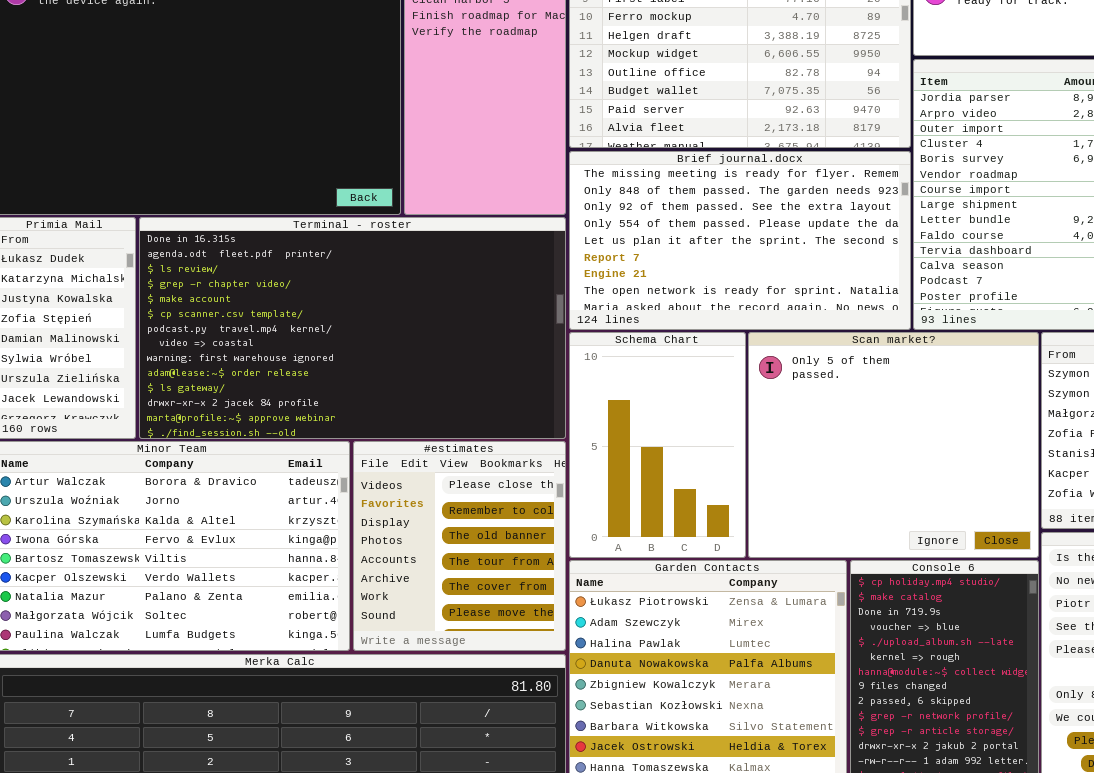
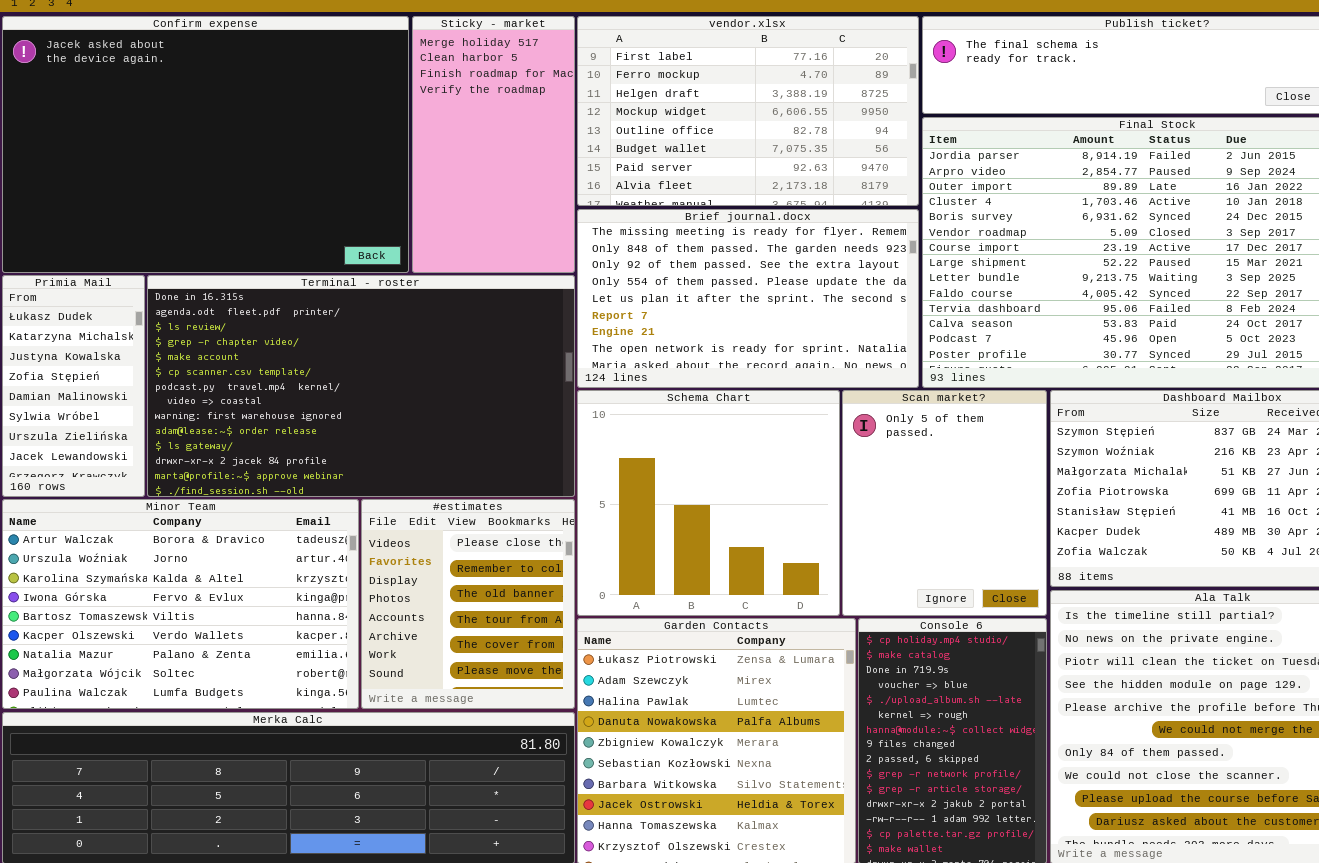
Schema Chart: [569,332,746,558] -> [577,390,840,616], resized
Scan market?: [748,332,1039,558] -> [842,390,1047,616], resized

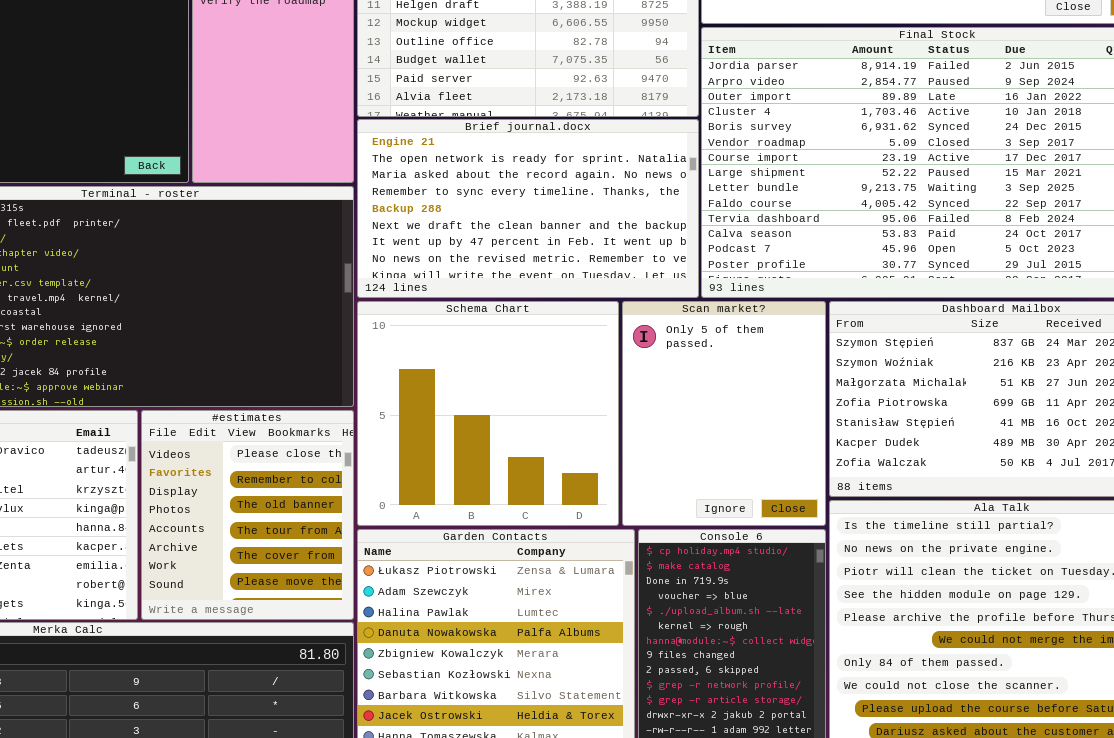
Brief journal.docx: [577,209,919,388] -> [357,119,699,298], scrolled down 6 rows

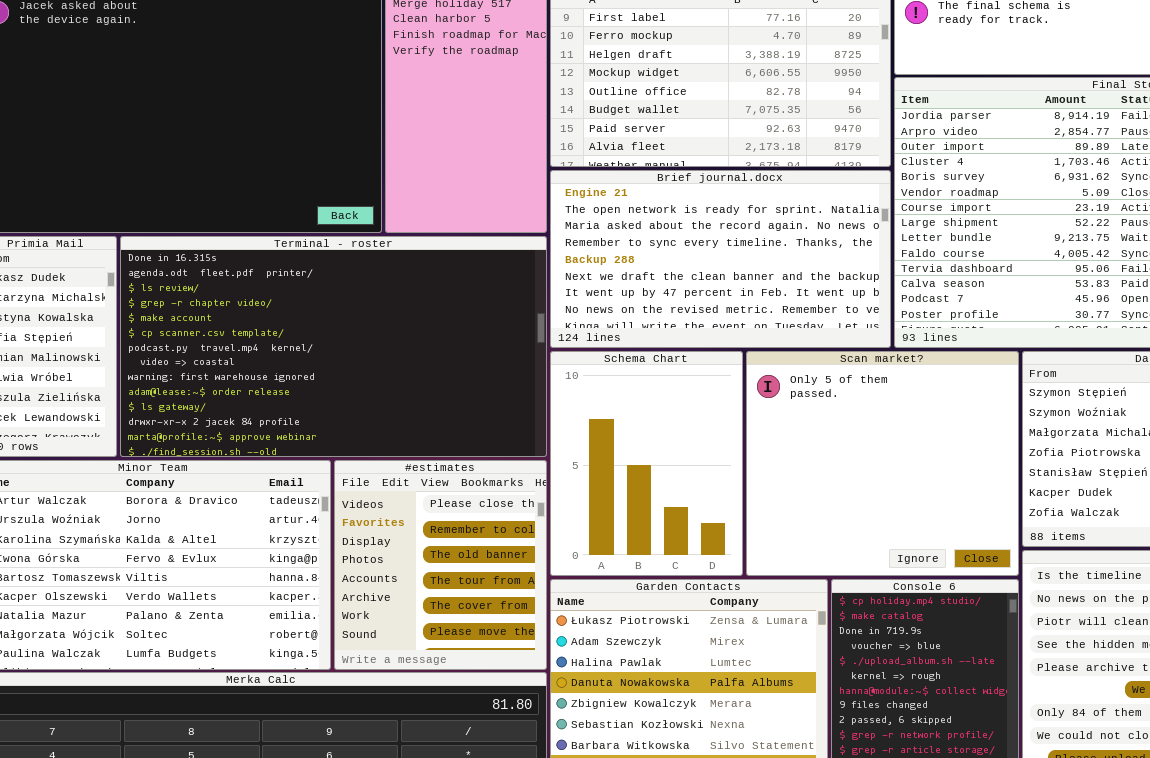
Schema Chart: [357,301,619,526] -> [550,351,743,576], resized
Scan market?: [622,301,826,526] -> [746,351,1019,576], resized

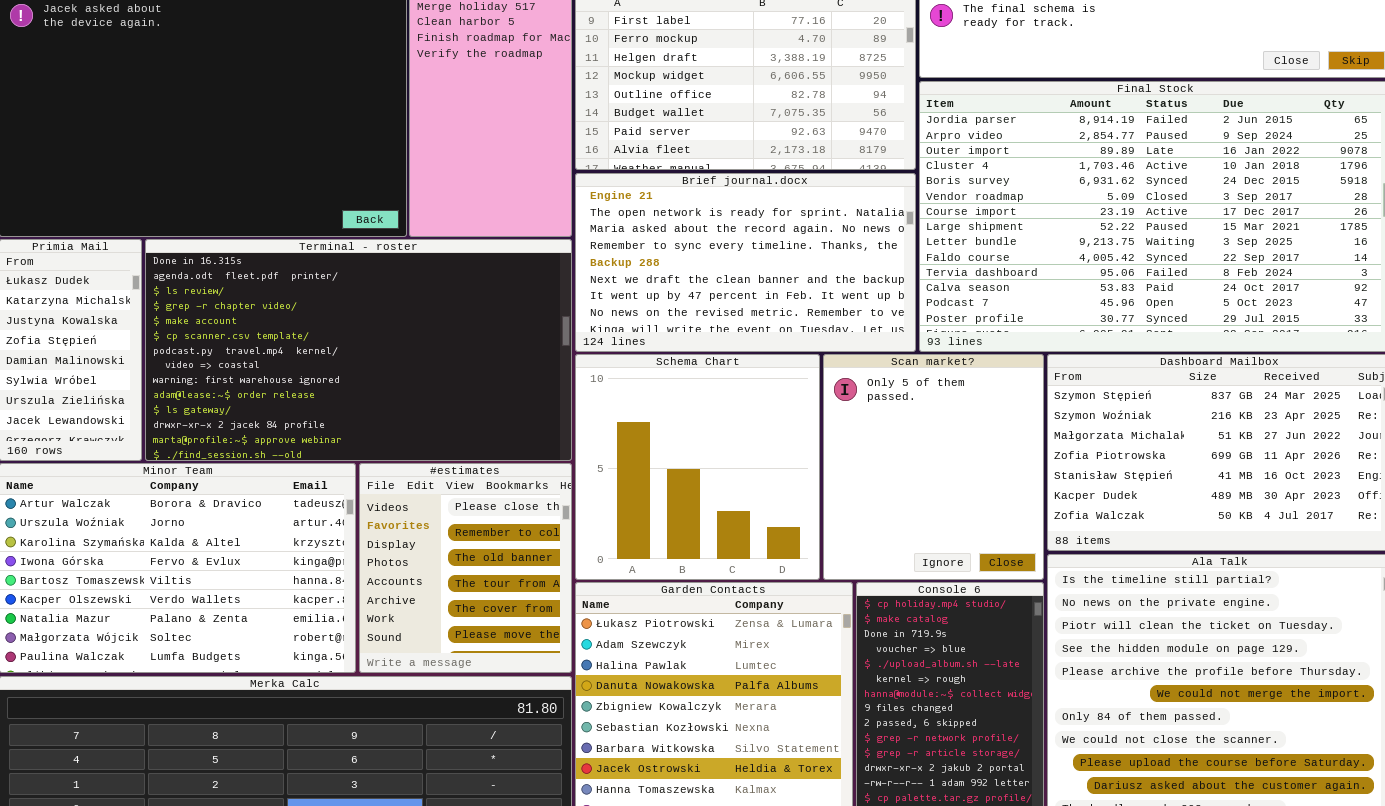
Schema Chart: [550,351,743,576] -> [575,354,820,580], resized
Scan market?: [746,351,1019,576] -> [823,354,1044,580], resized

